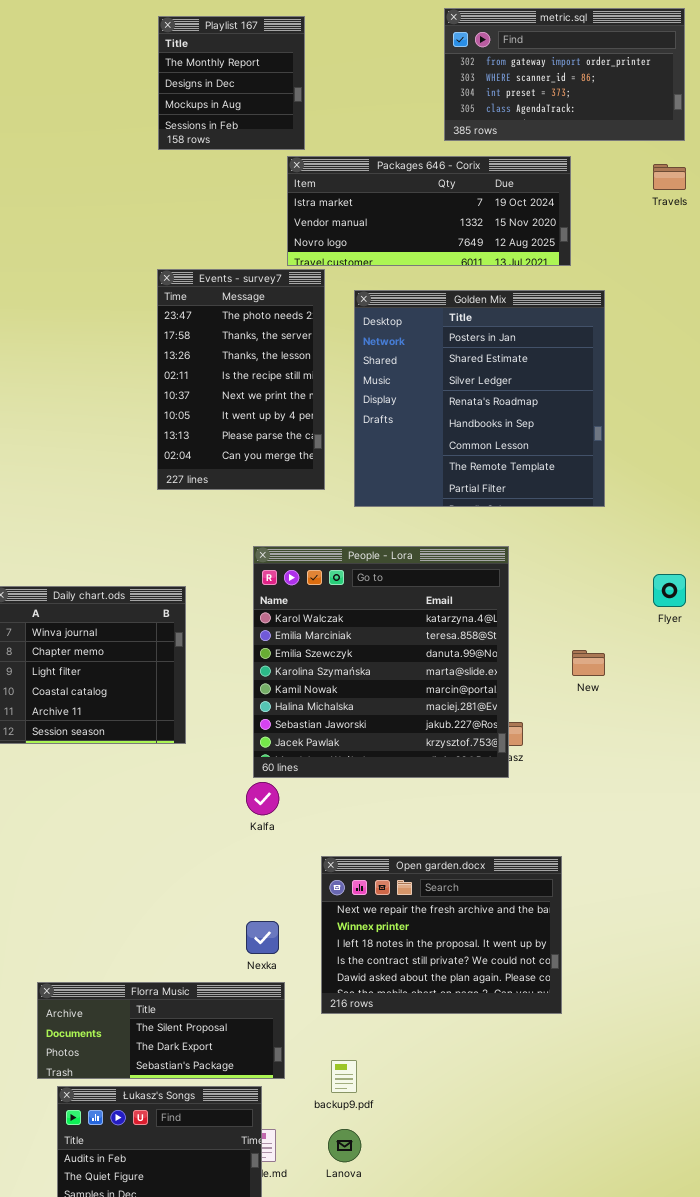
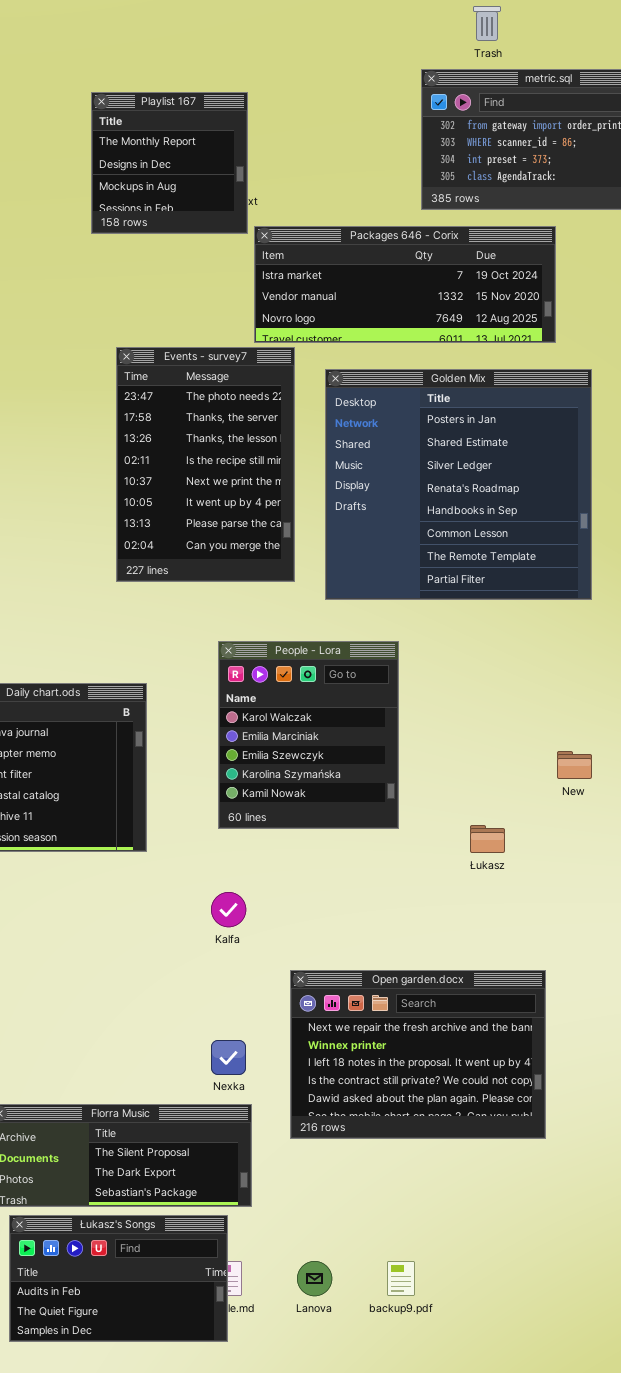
Playlist 167: [158,16,305,150] -> [91,92,248,234], moved
People - Lora: [253,546,509,778] -> [218,641,399,829], resized
backup9.pdf: [331,1060,357,1093] -> [387,1261,415,1296], moved

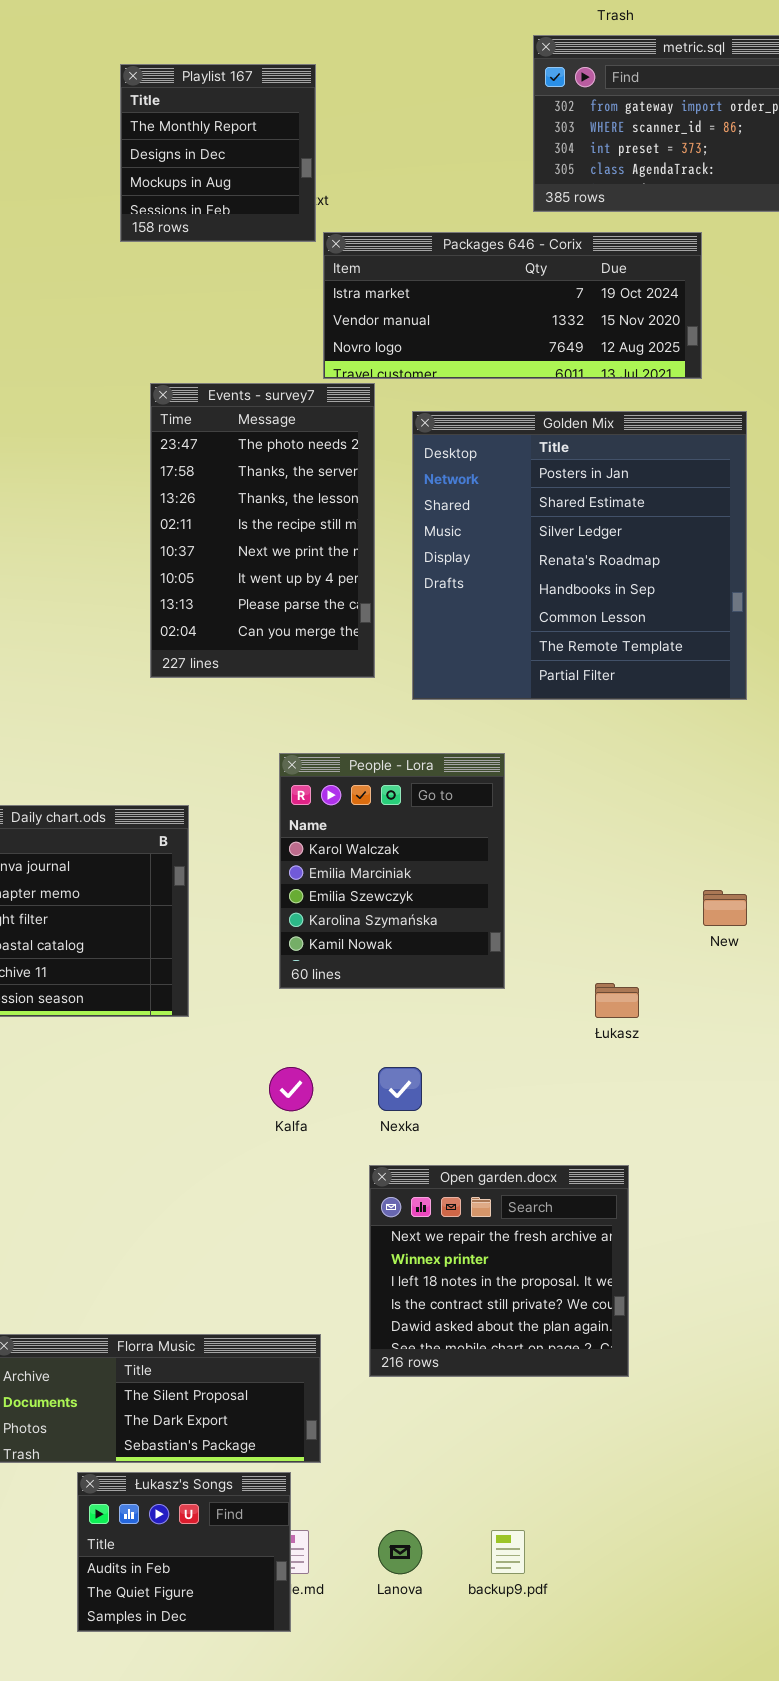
Open garden.docx: [290,970,546,1139] -> [369,1165,629,1377], resized
Nexka: [211,1040,246,1075] -> [378,1067,422,1111], moved
Łukasz's Songs: [9,1215,228,1342] -> [77,1472,291,1632], resized

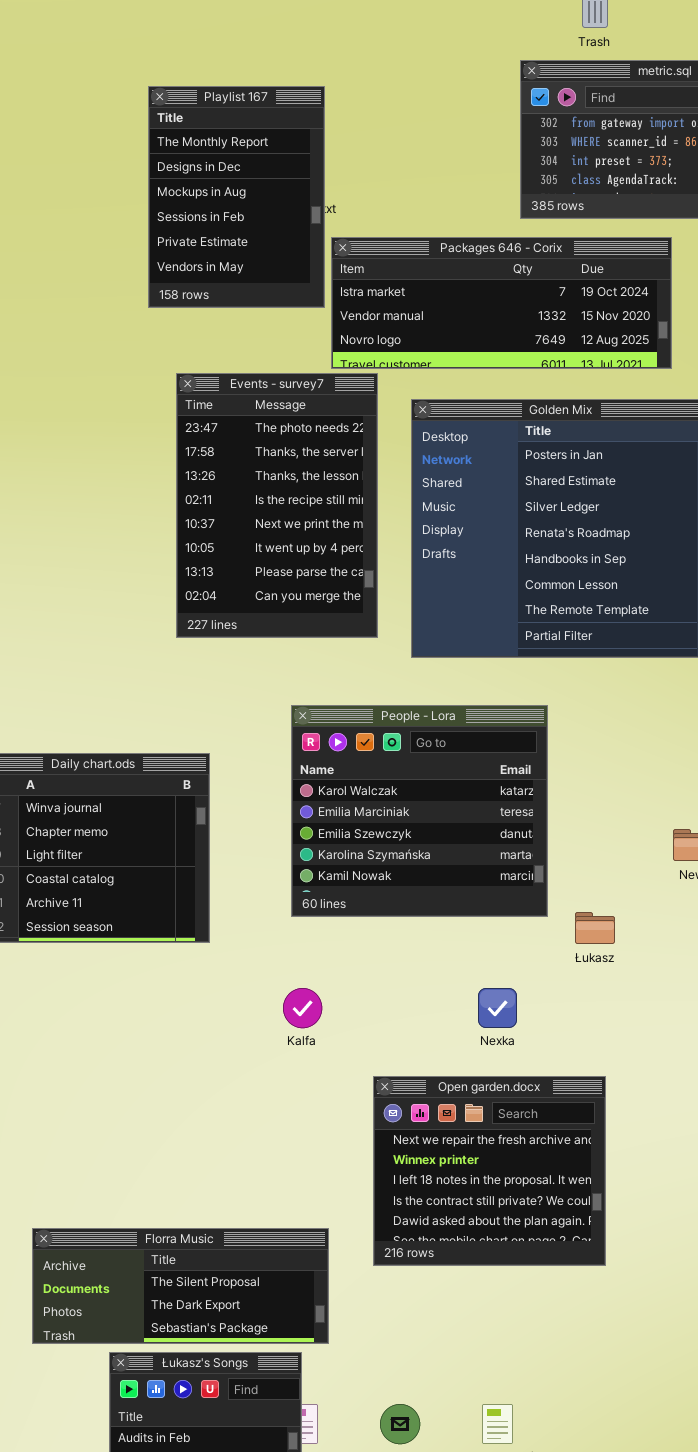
Playlist 167: [120,64,316,242] -> [148,86,325,308], resized
People - Lora: [279,753,505,989] -> [291,705,548,917], resized
Nexka: [378,1067,422,1111] -> [478,988,517,1028], moved

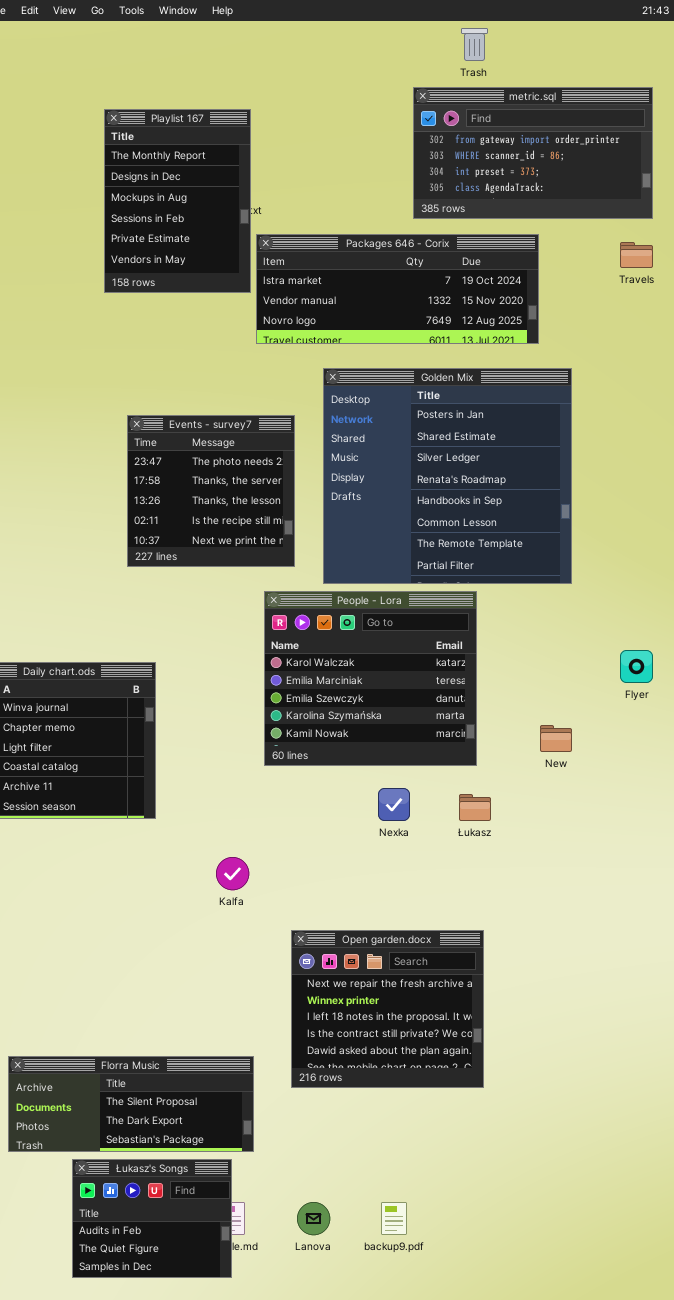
Events - survey7: [176,373,378,638] -> [127,415,295,567], resized
People - Lora: [291,705,548,917] -> [264,591,477,766], moved
Nexka: [478,988,517,1028] -> [378,788,410,821], moved

